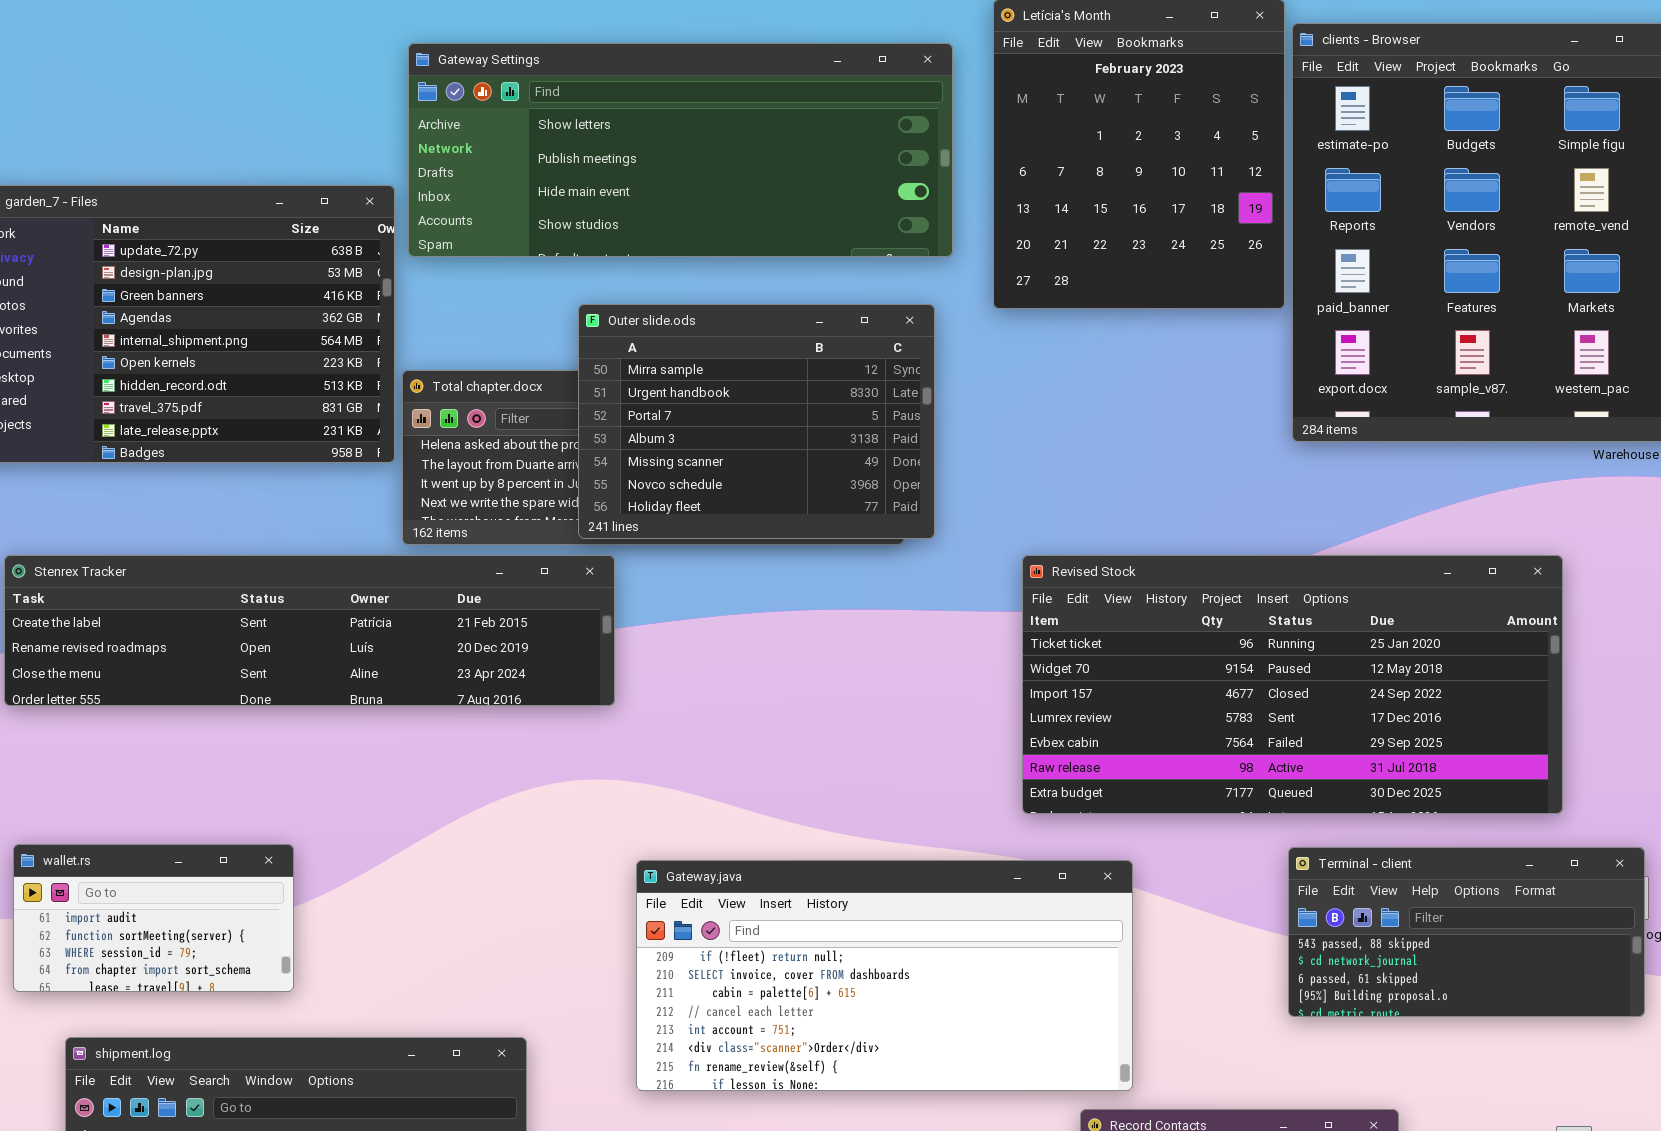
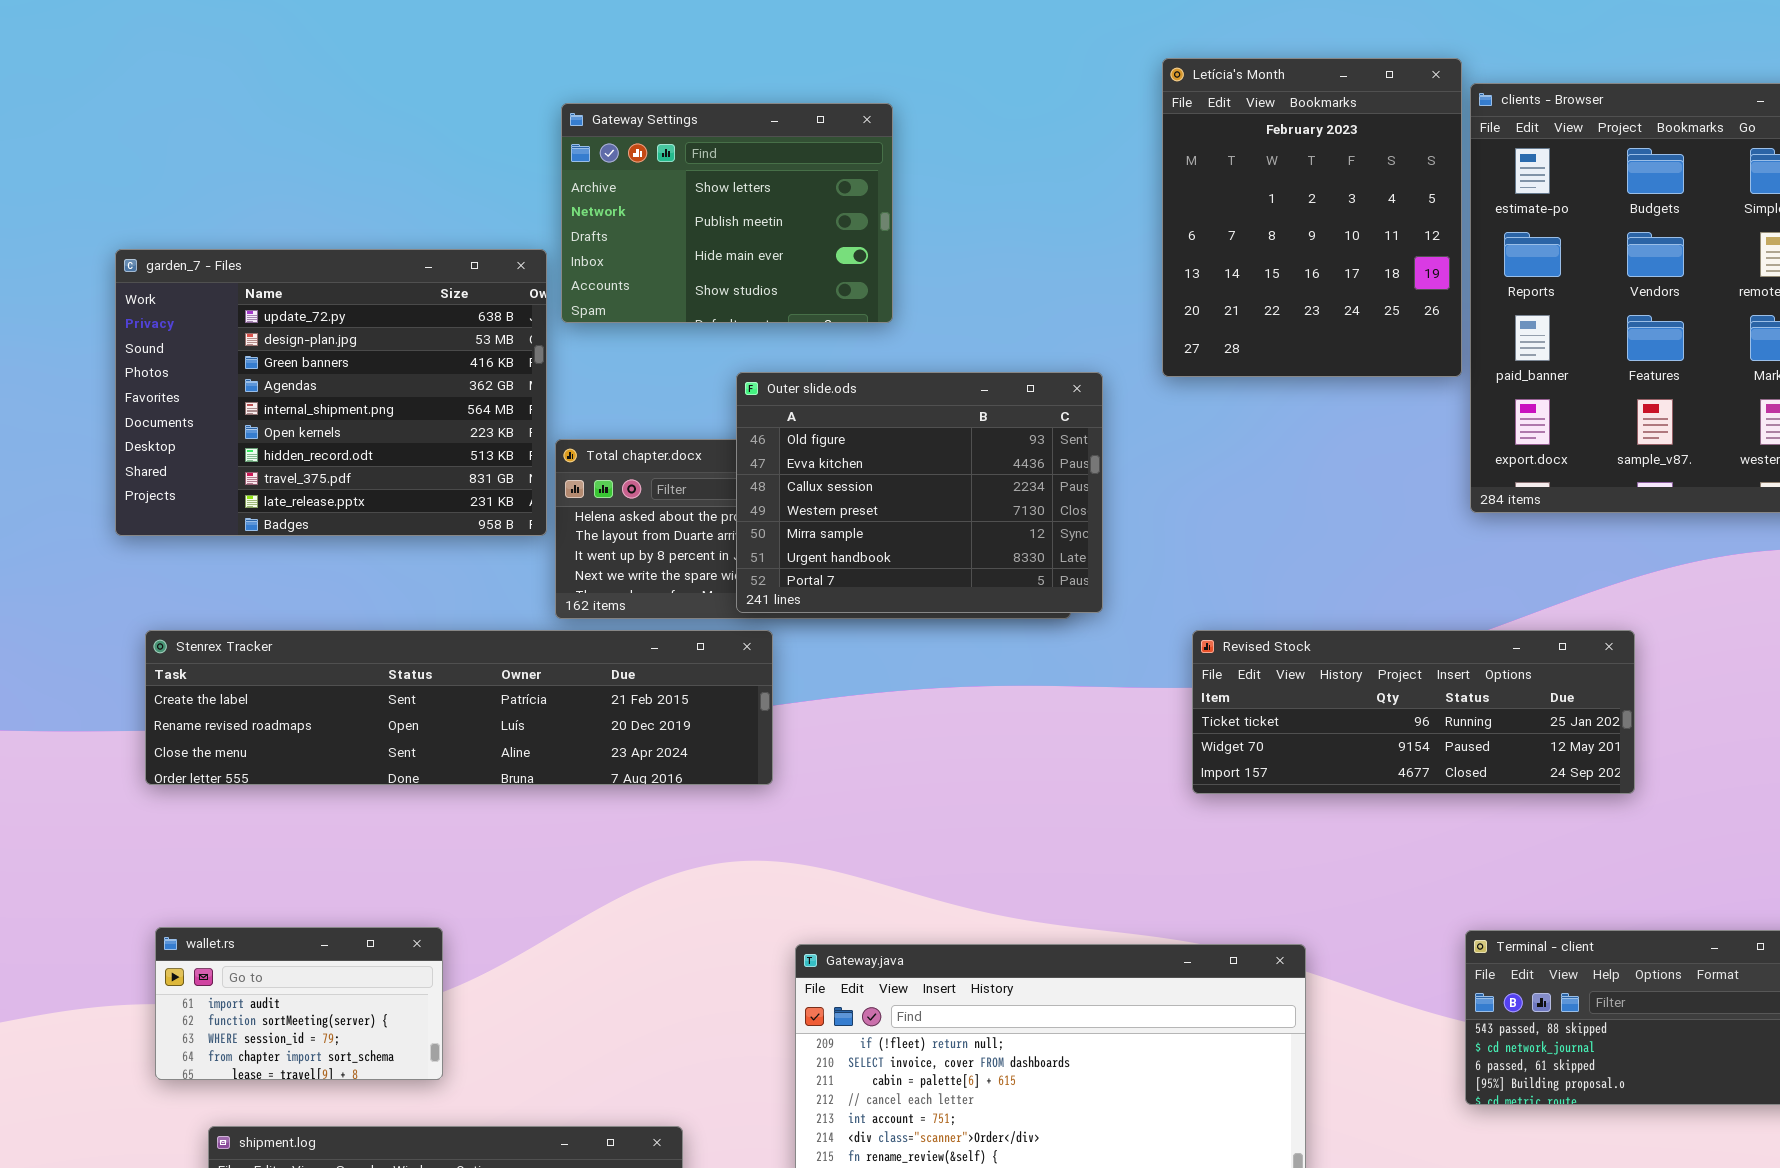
Gateway Settings: [408,43,953,257] -> [561,103,893,323], resized
Outer slide.ods: [578,304,935,539] -> [736,372,1103,613], scrolled up 4 rows
Revised Stock: [1022,555,1563,814] -> [1192,630,1635,794], resized

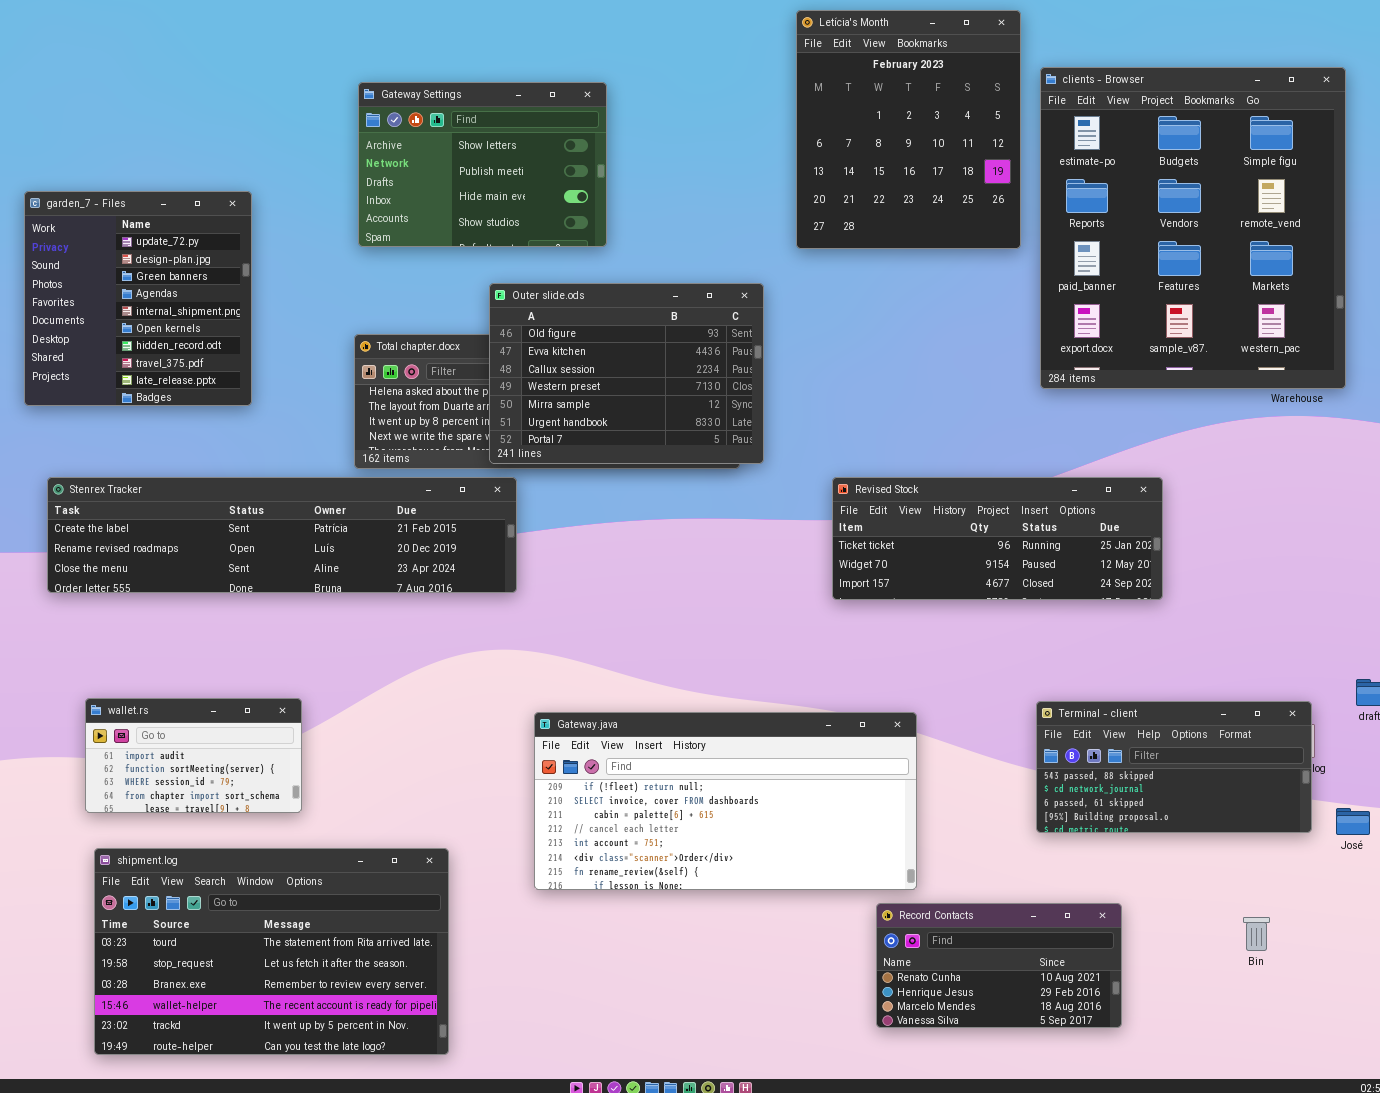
Letícia's Month: [1162,58,1462,377] -> [796,10,1021,249], moved
garden_7 - Files: [115,249,547,536] -> [24,191,252,406], resized
wallet.rs: [155,927,443,1080] -> [85,698,302,813], moved

